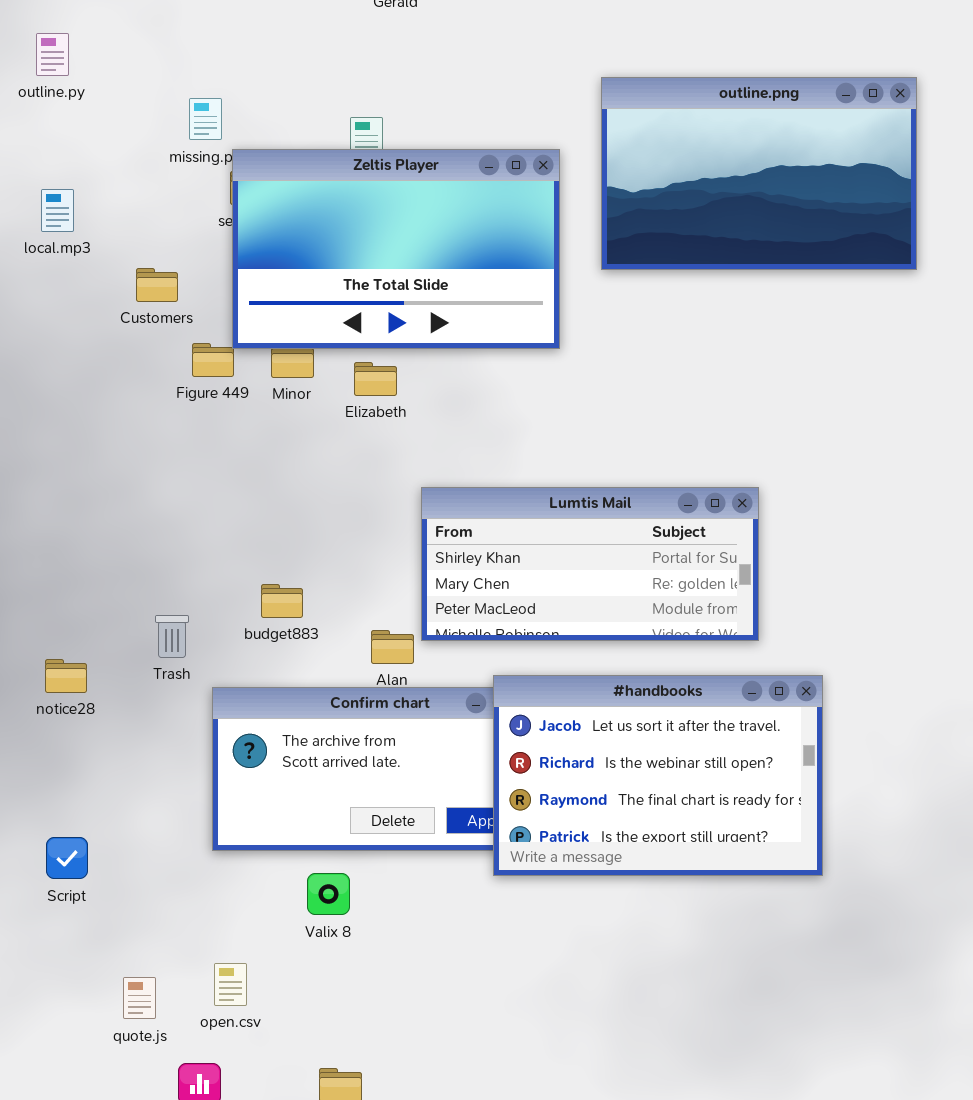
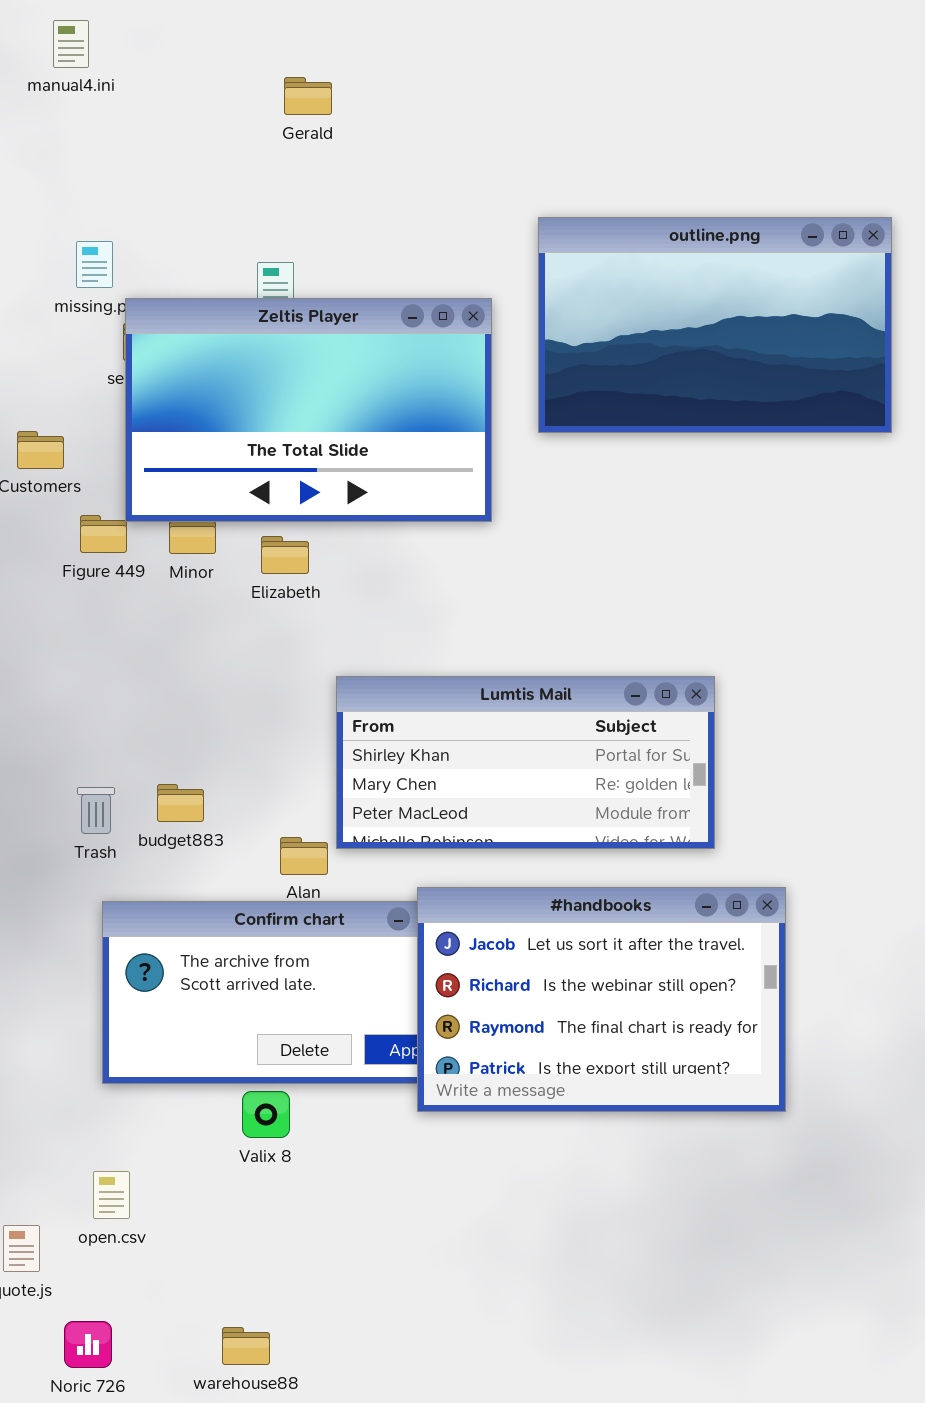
Trash: [155,615,189,658] -> [77,787,115,834], moved
Valix 8: [307,873,350,915] -> [242,1091,290,1138], moved
open.csv: [214,963,247,1006] -> [93,1171,130,1219], moved

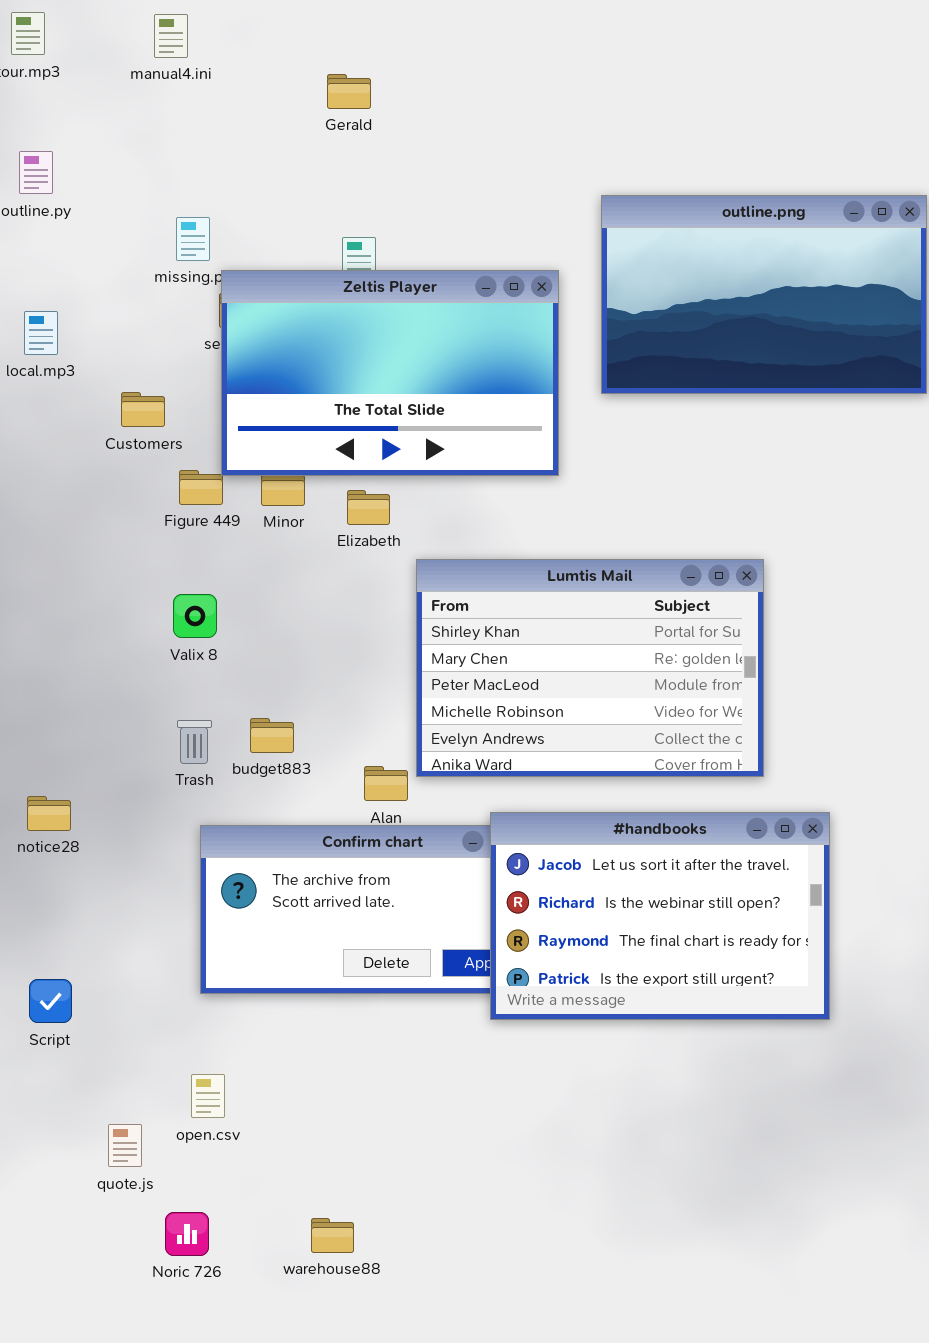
Gerald: [284,77,332,115] -> [327,74,371,109], moved
Lumtis Mail: [336,676,715,849] -> [416,559,764,777], resized
Valix 8: [242,1091,290,1138] -> [173,594,217,638], moved

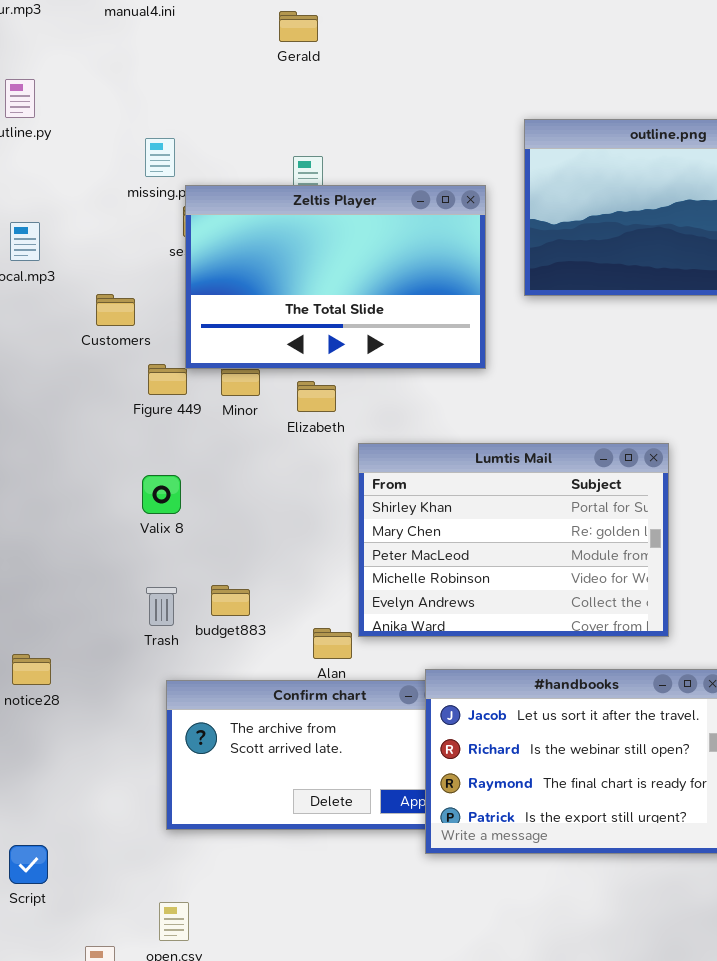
Script: [29,979,72,1023] -> [9,845,48,884], moved

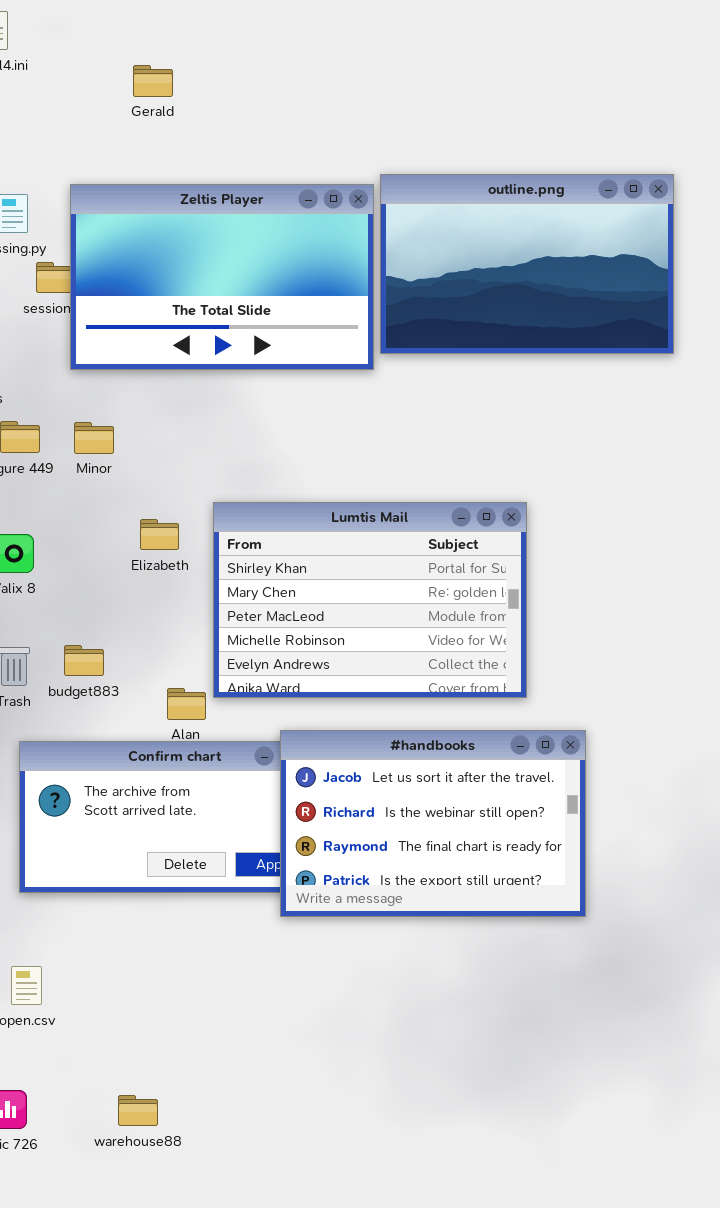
Zeltis Player: [185,185,486,369] -> [70,184,374,370], moved
Elizabeth: [297,381,336,412] -> [140,519,179,550], moved

